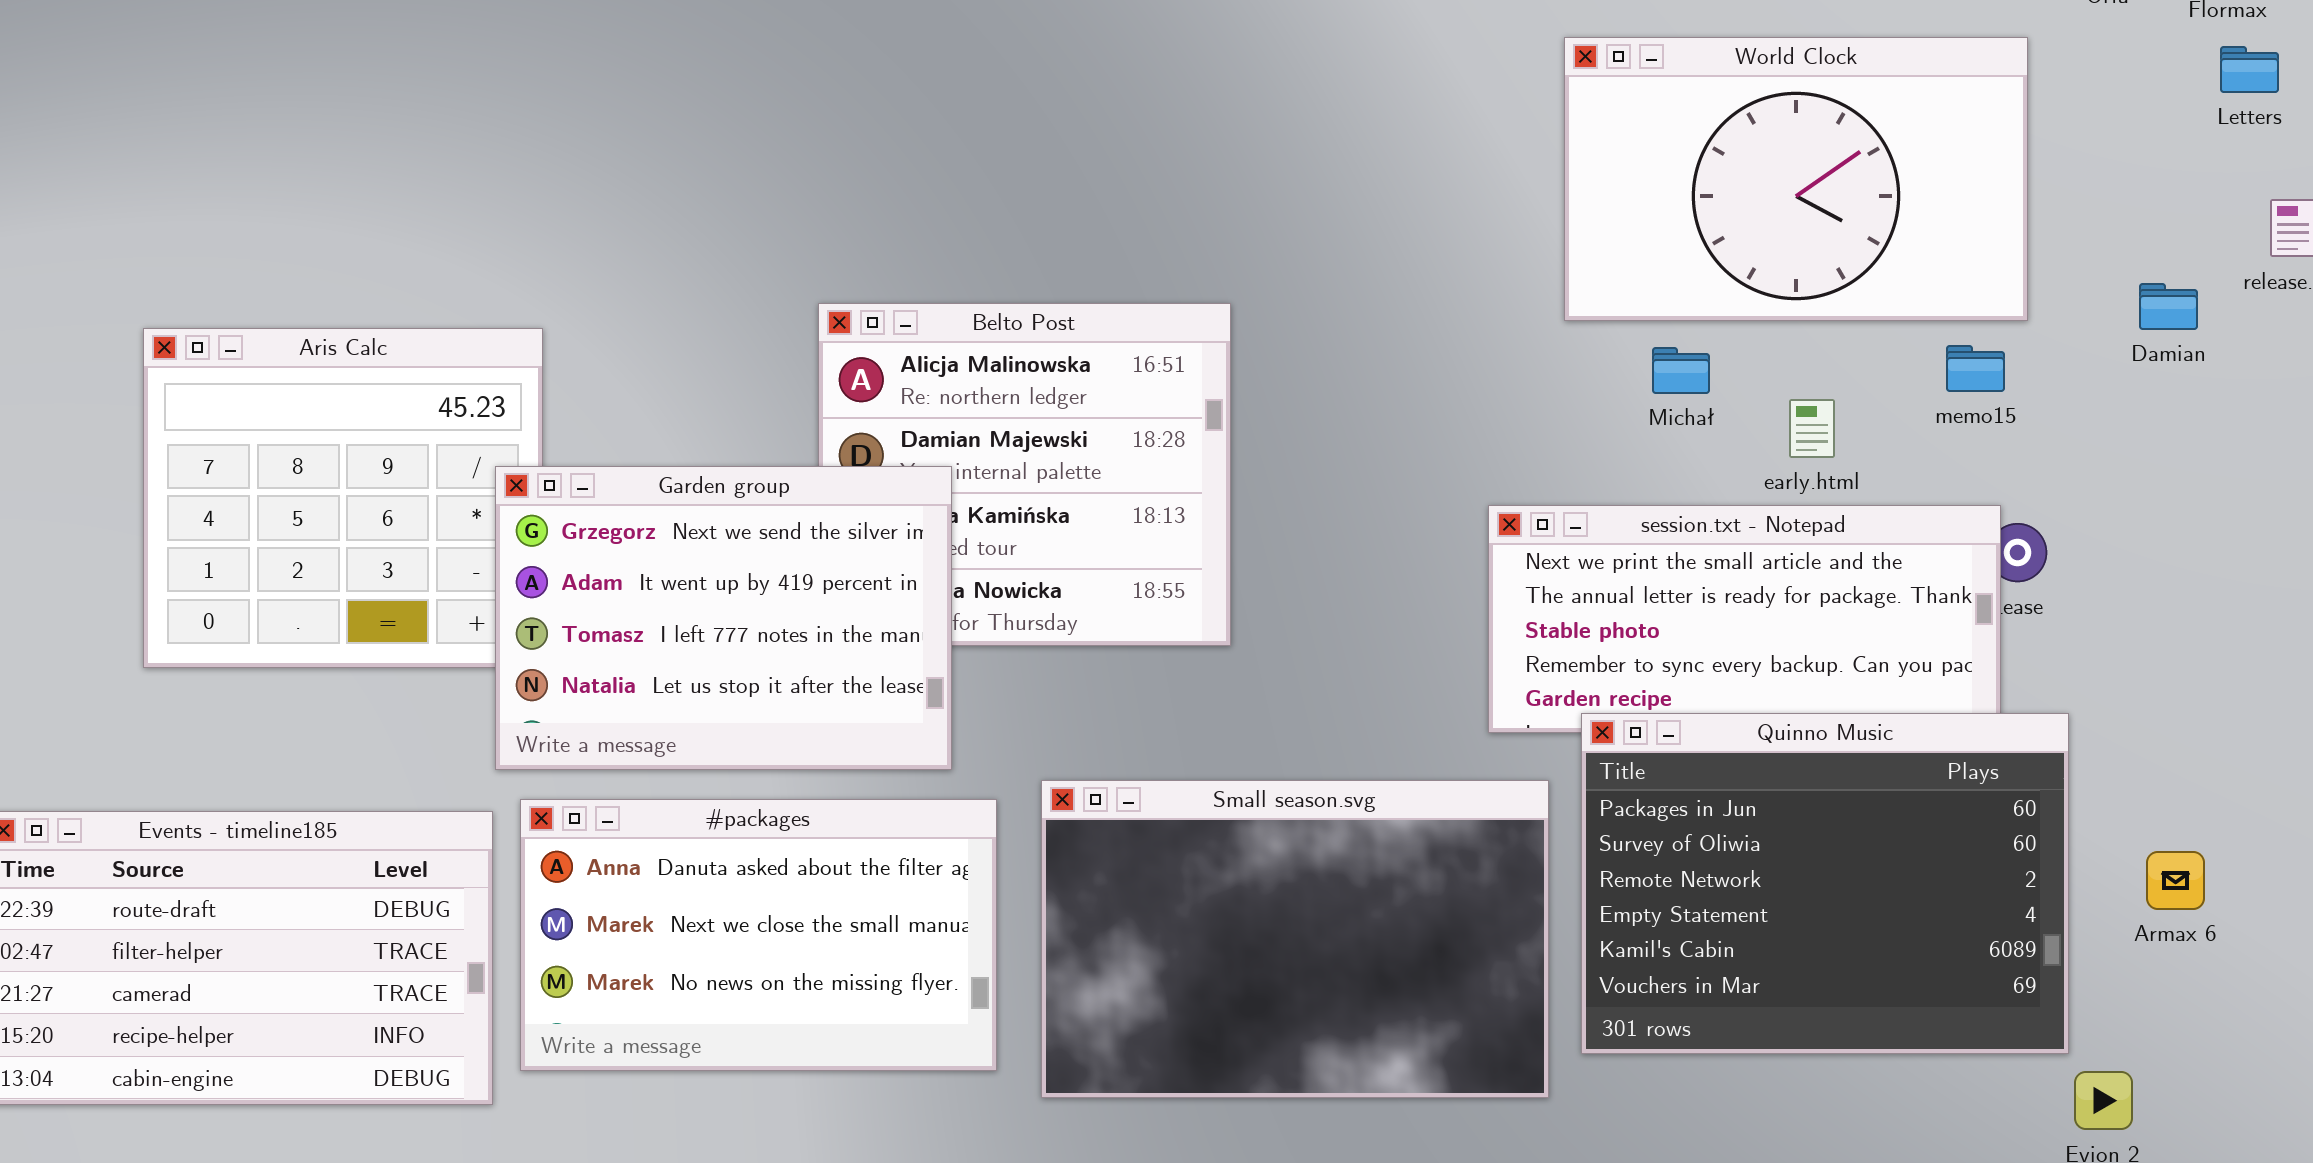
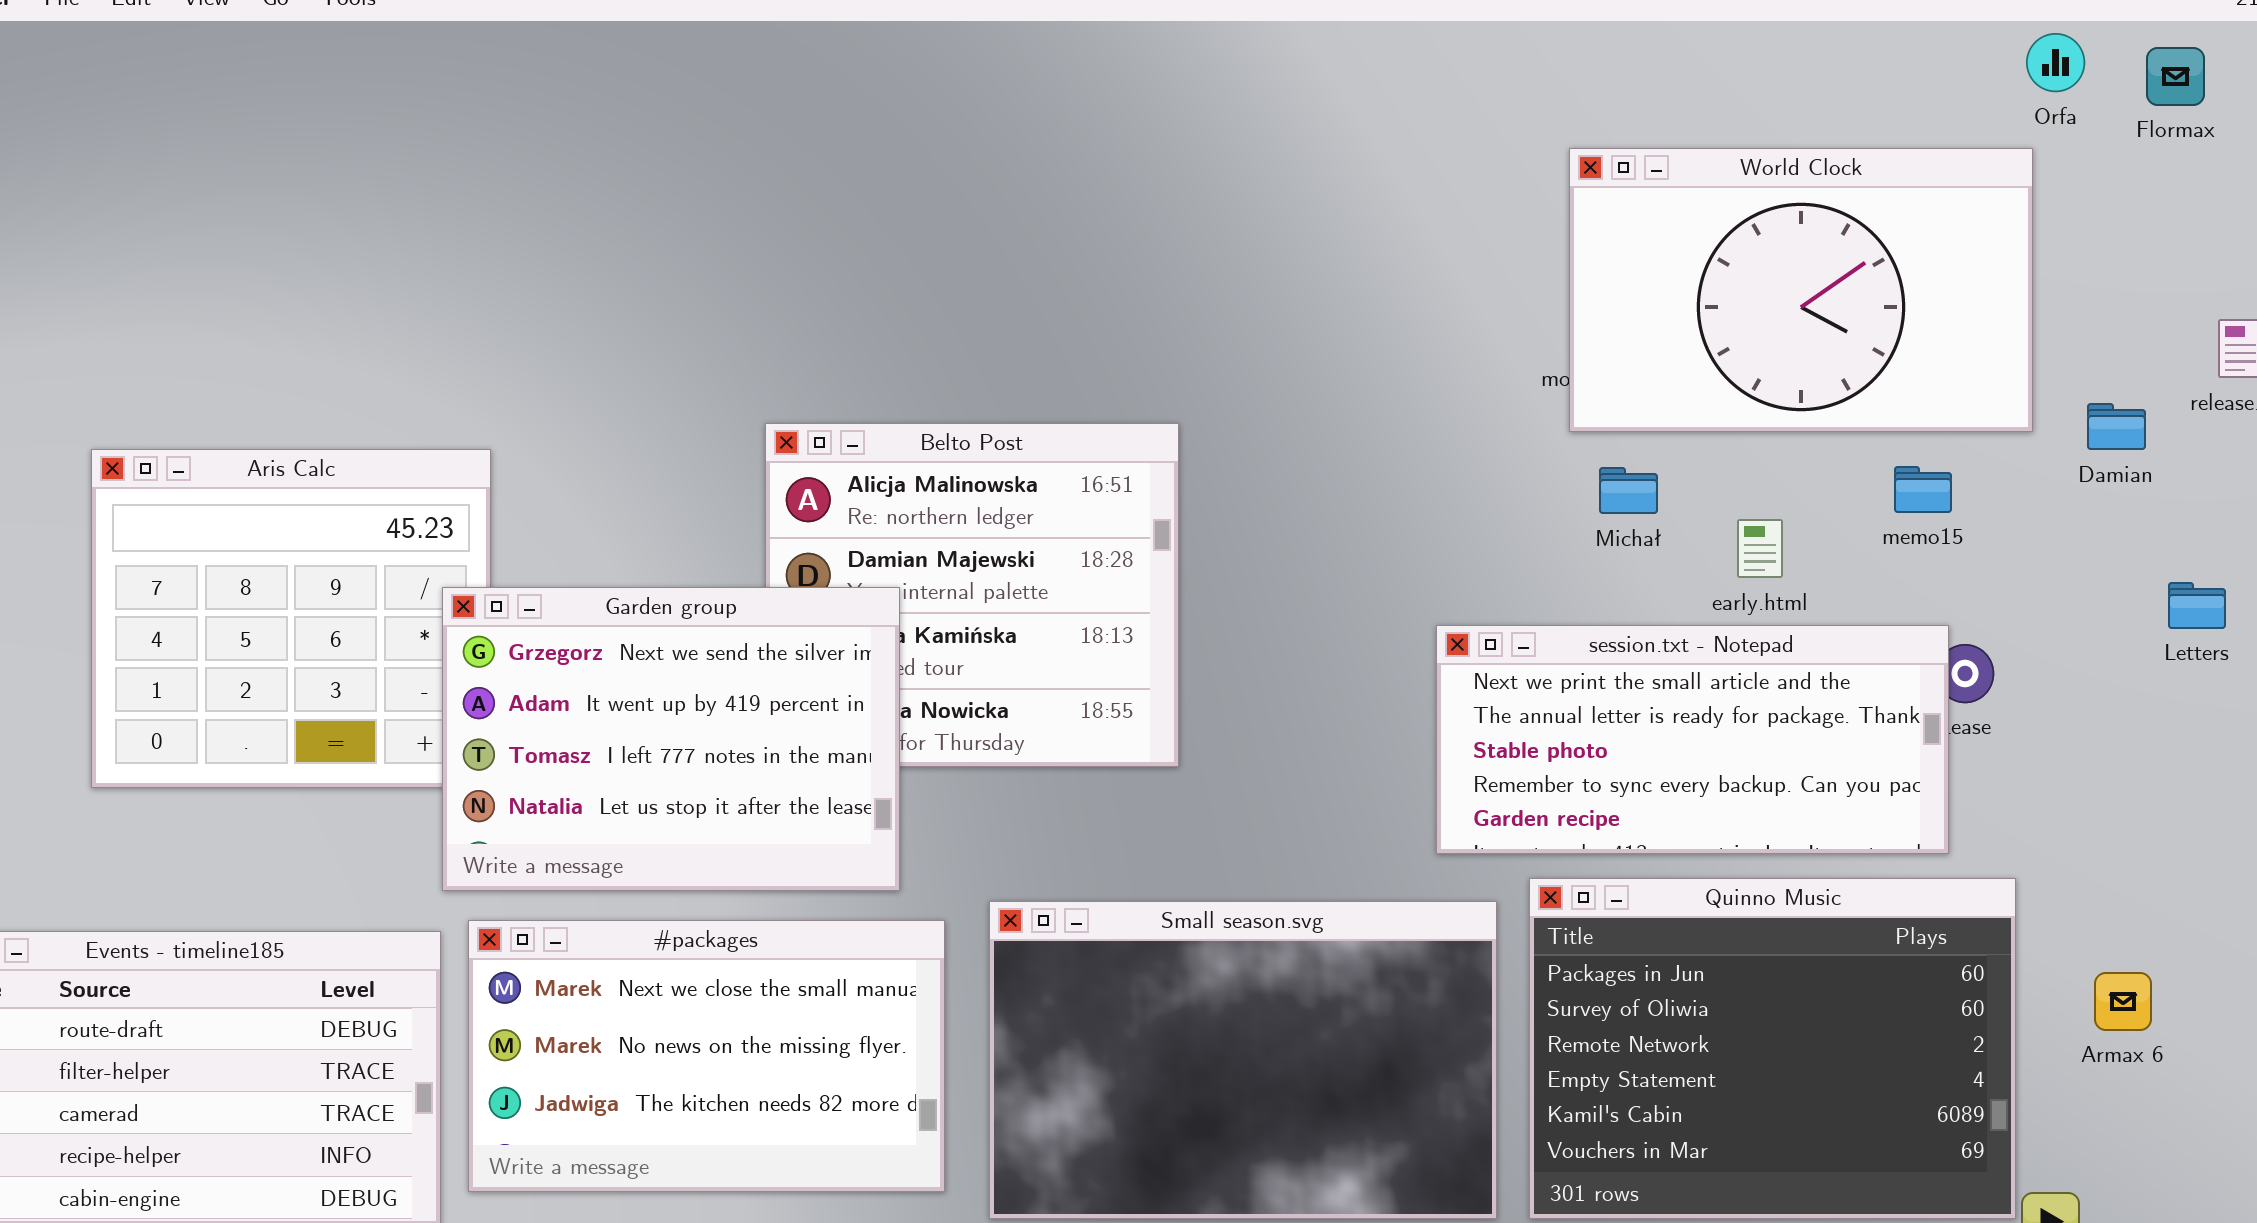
World Clock: [1564,37,2028,321] -> [1569,148,2033,432], moved
Letters: [2220,46,2279,93] -> [2168,582,2226,629], moved
Quinno Music: [1581,713,2069,1054] -> [1529,878,2016,1219], moved
#packages: [520,799,997,1071] -> [468,920,945,1192], scrolled down 1 row

